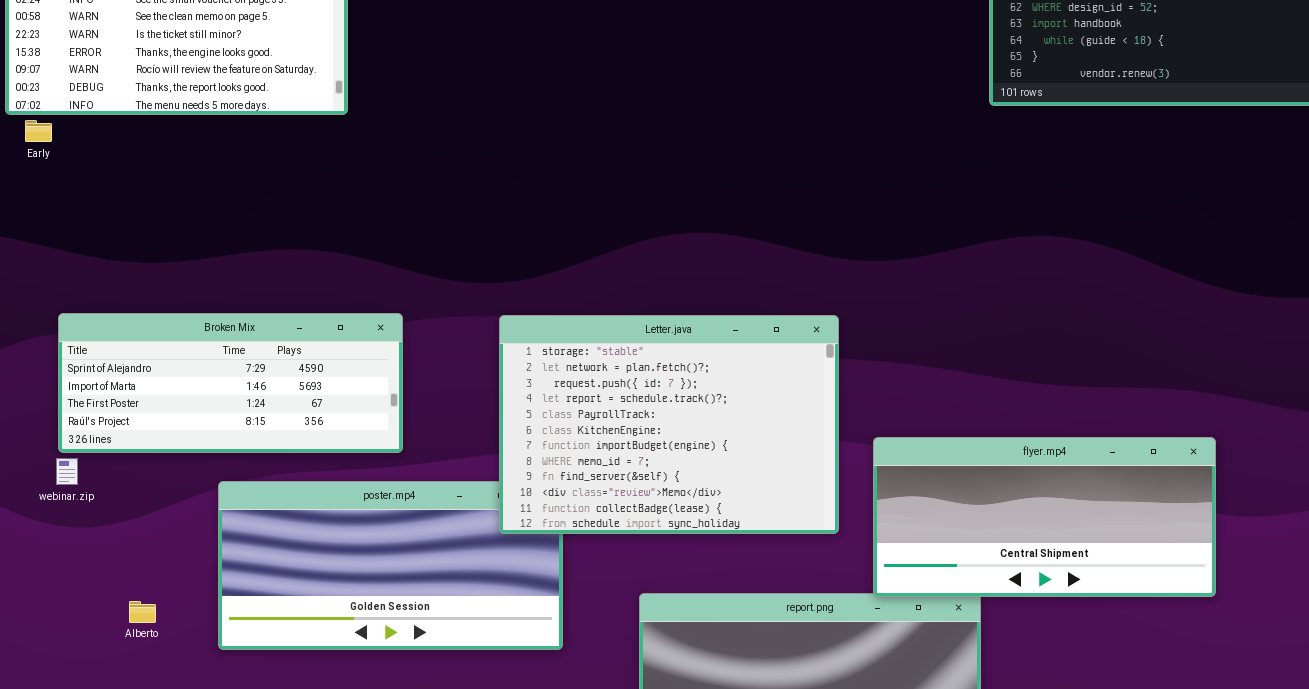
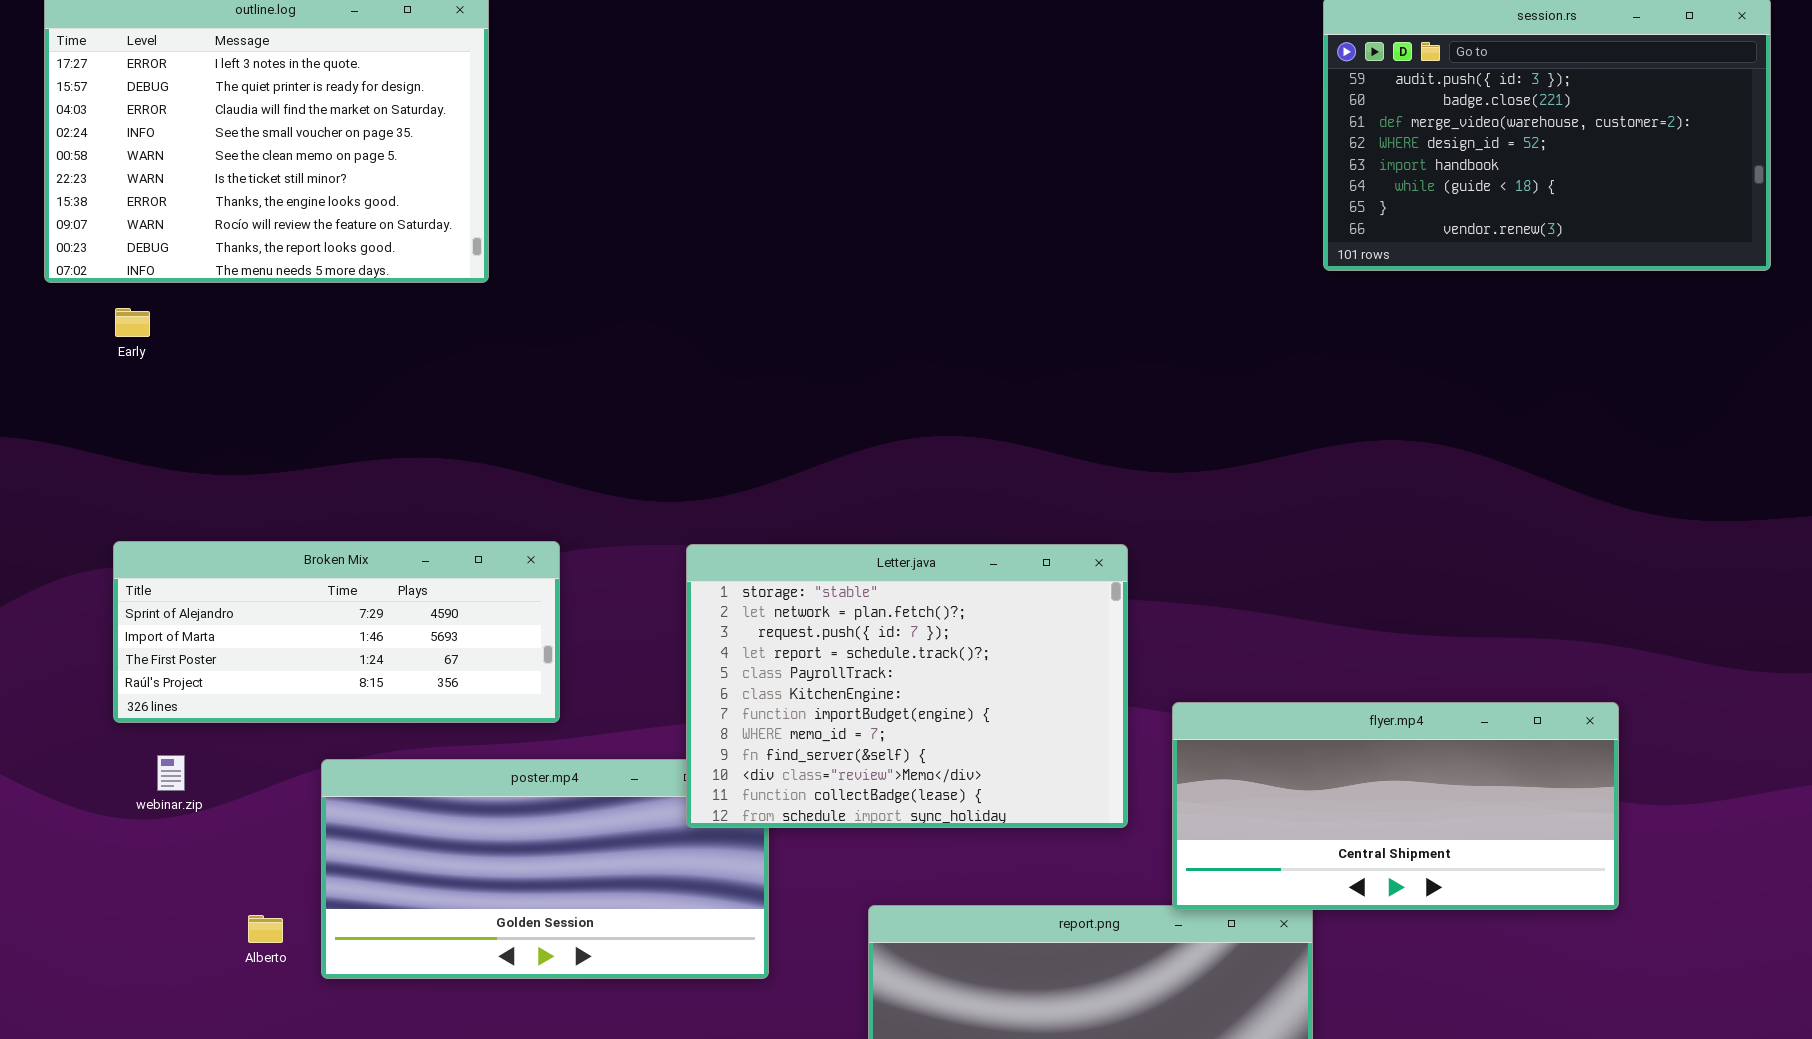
Early: [25,120,52,142] -> [115,308,150,337], moved
webinar.zip: [56,458,78,485] -> [157,755,185,791], moved
Alberto: [129,601,156,623] -> [248,915,283,943], moved

